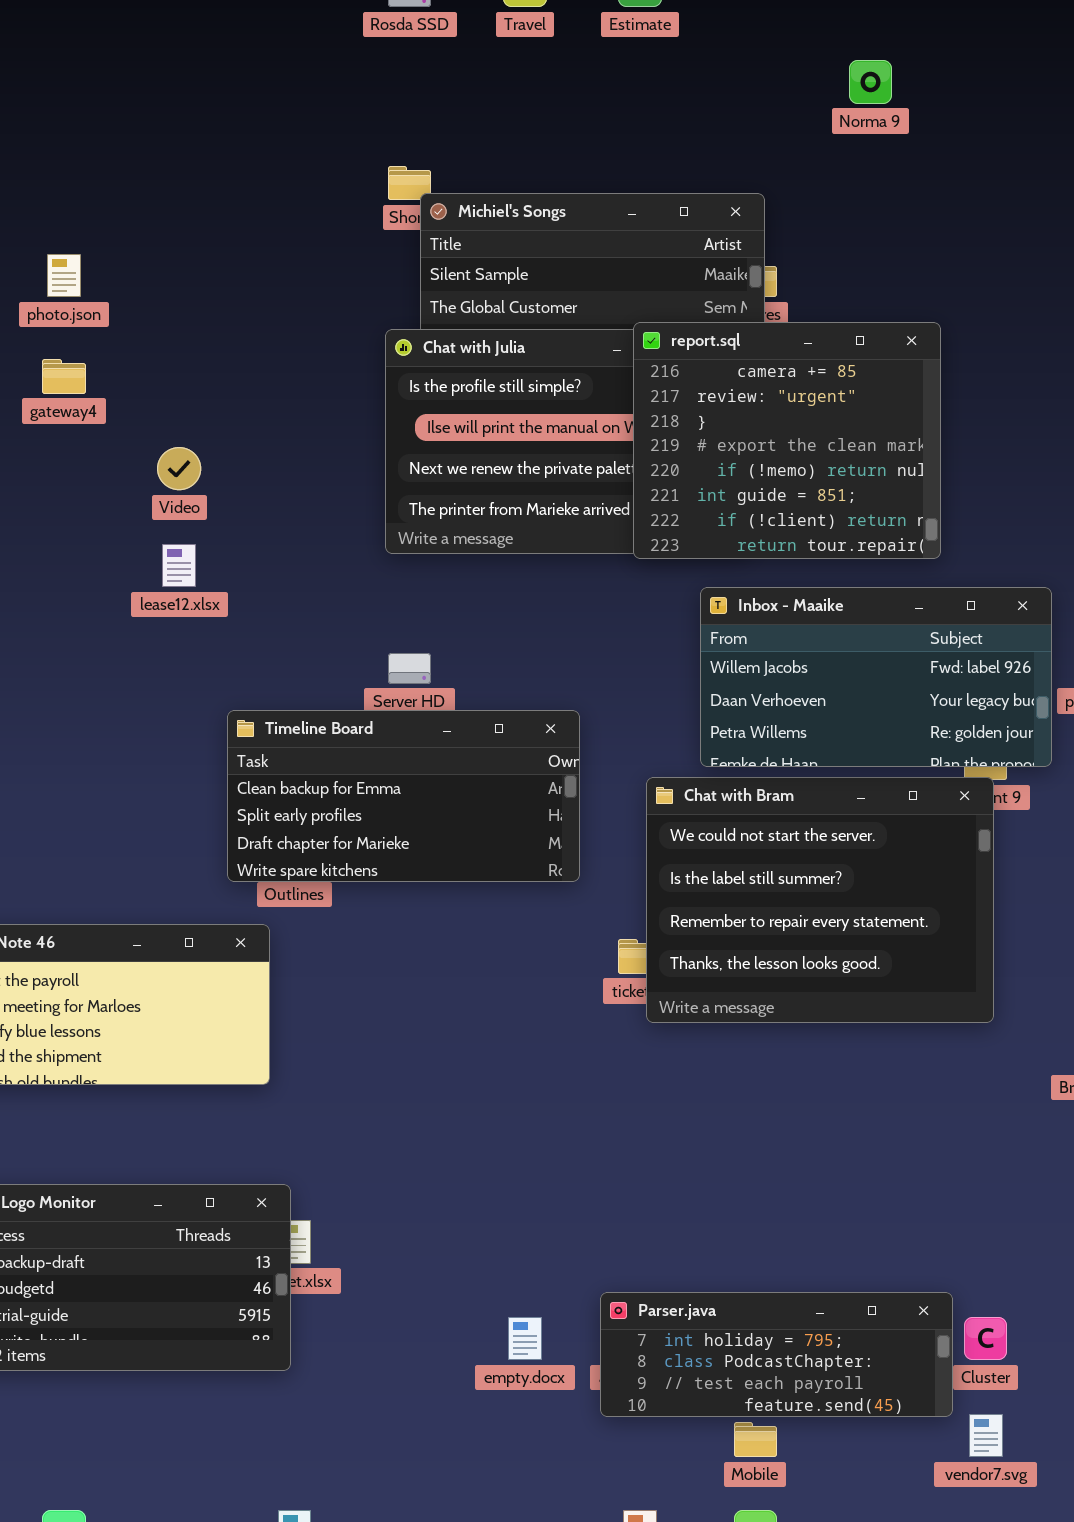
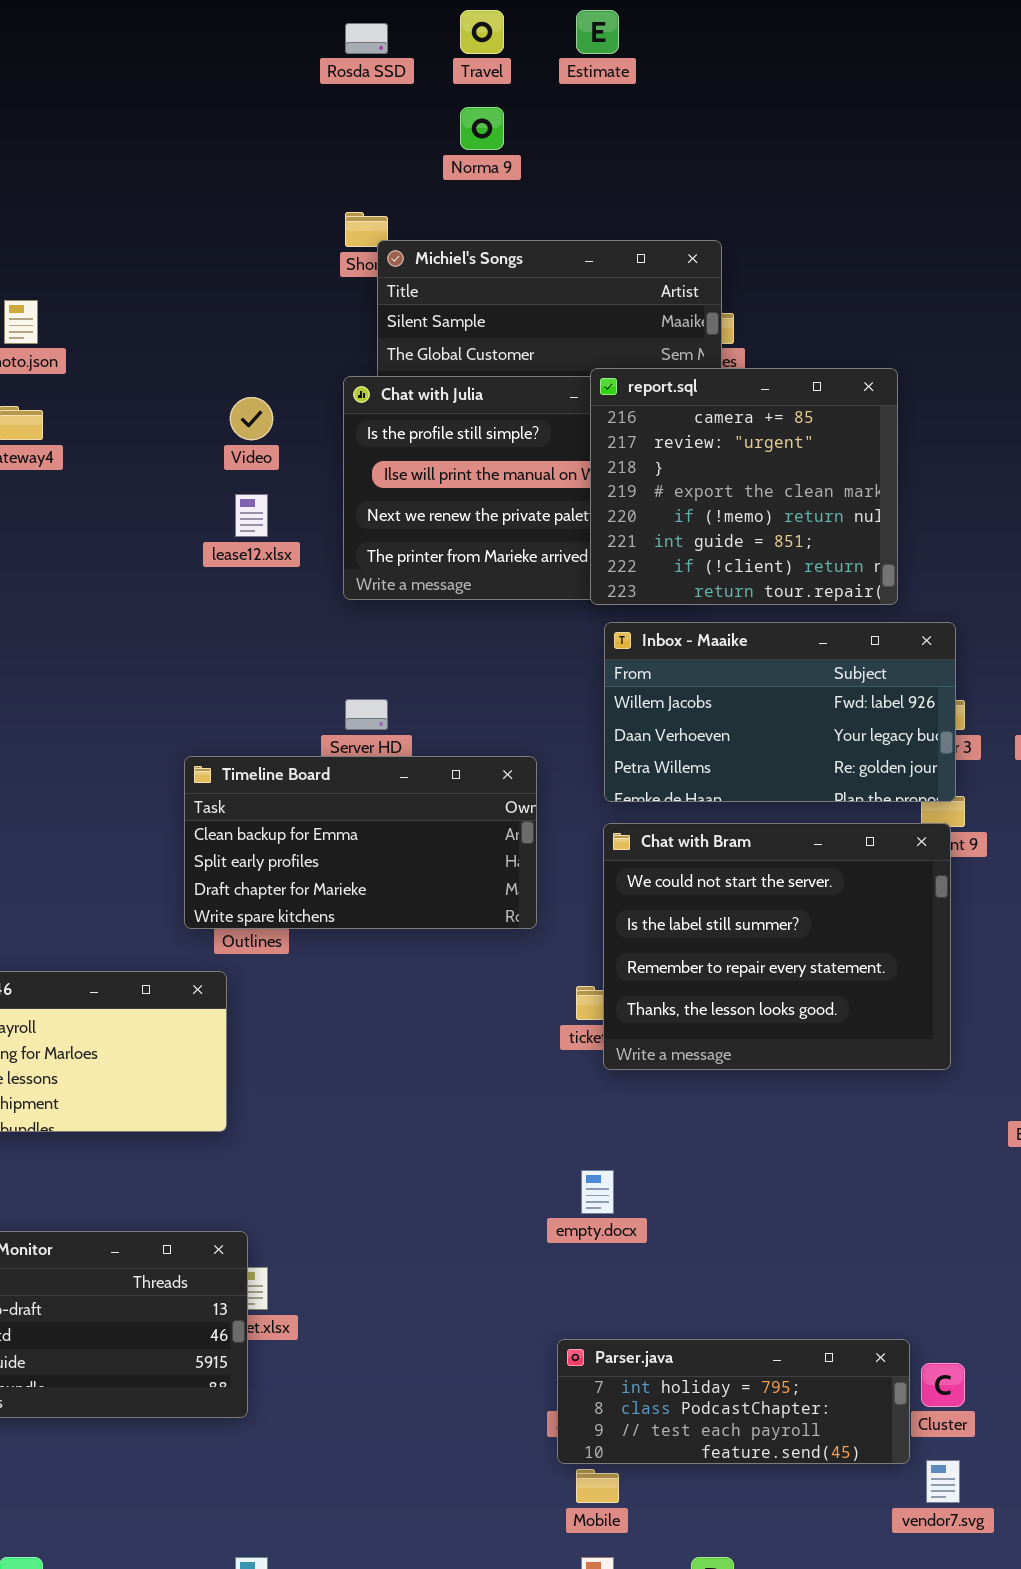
Norma 9: [849,60,892,104] -> [460,107,504,150], moved
Video: [157,447,201,490] -> [230,397,273,440], moved
lease12.xlsx: [162,544,196,587] -> [235,494,268,537], moved
Inbox - Maaike: [700,587,1052,767] -> [604,622,956,802], moved
empty.docx: [508,1317,542,1360] -> [581,1170,614,1214], moved
Mobile: [734,1422,777,1457] -> [576,1469,619,1503], moved

